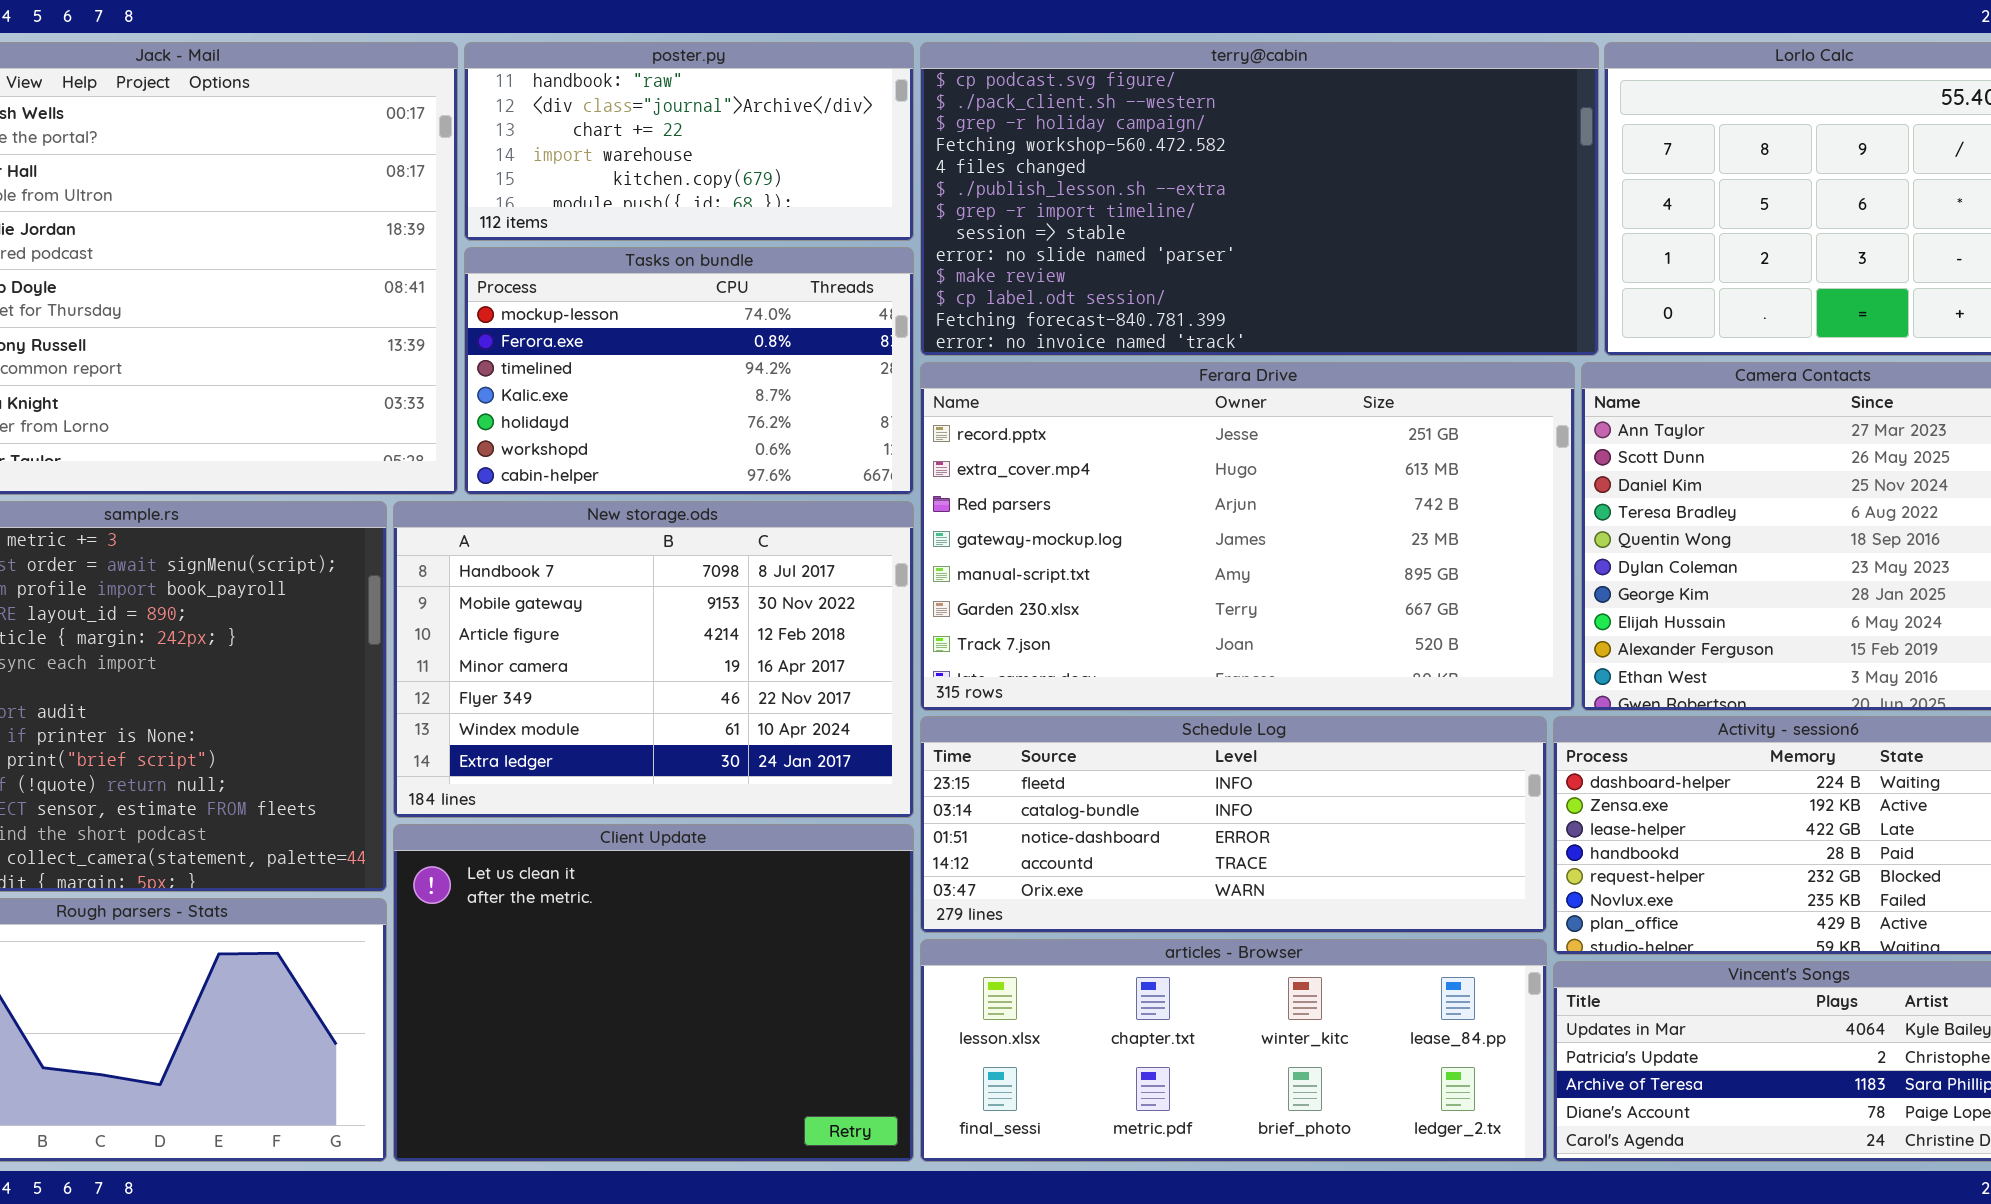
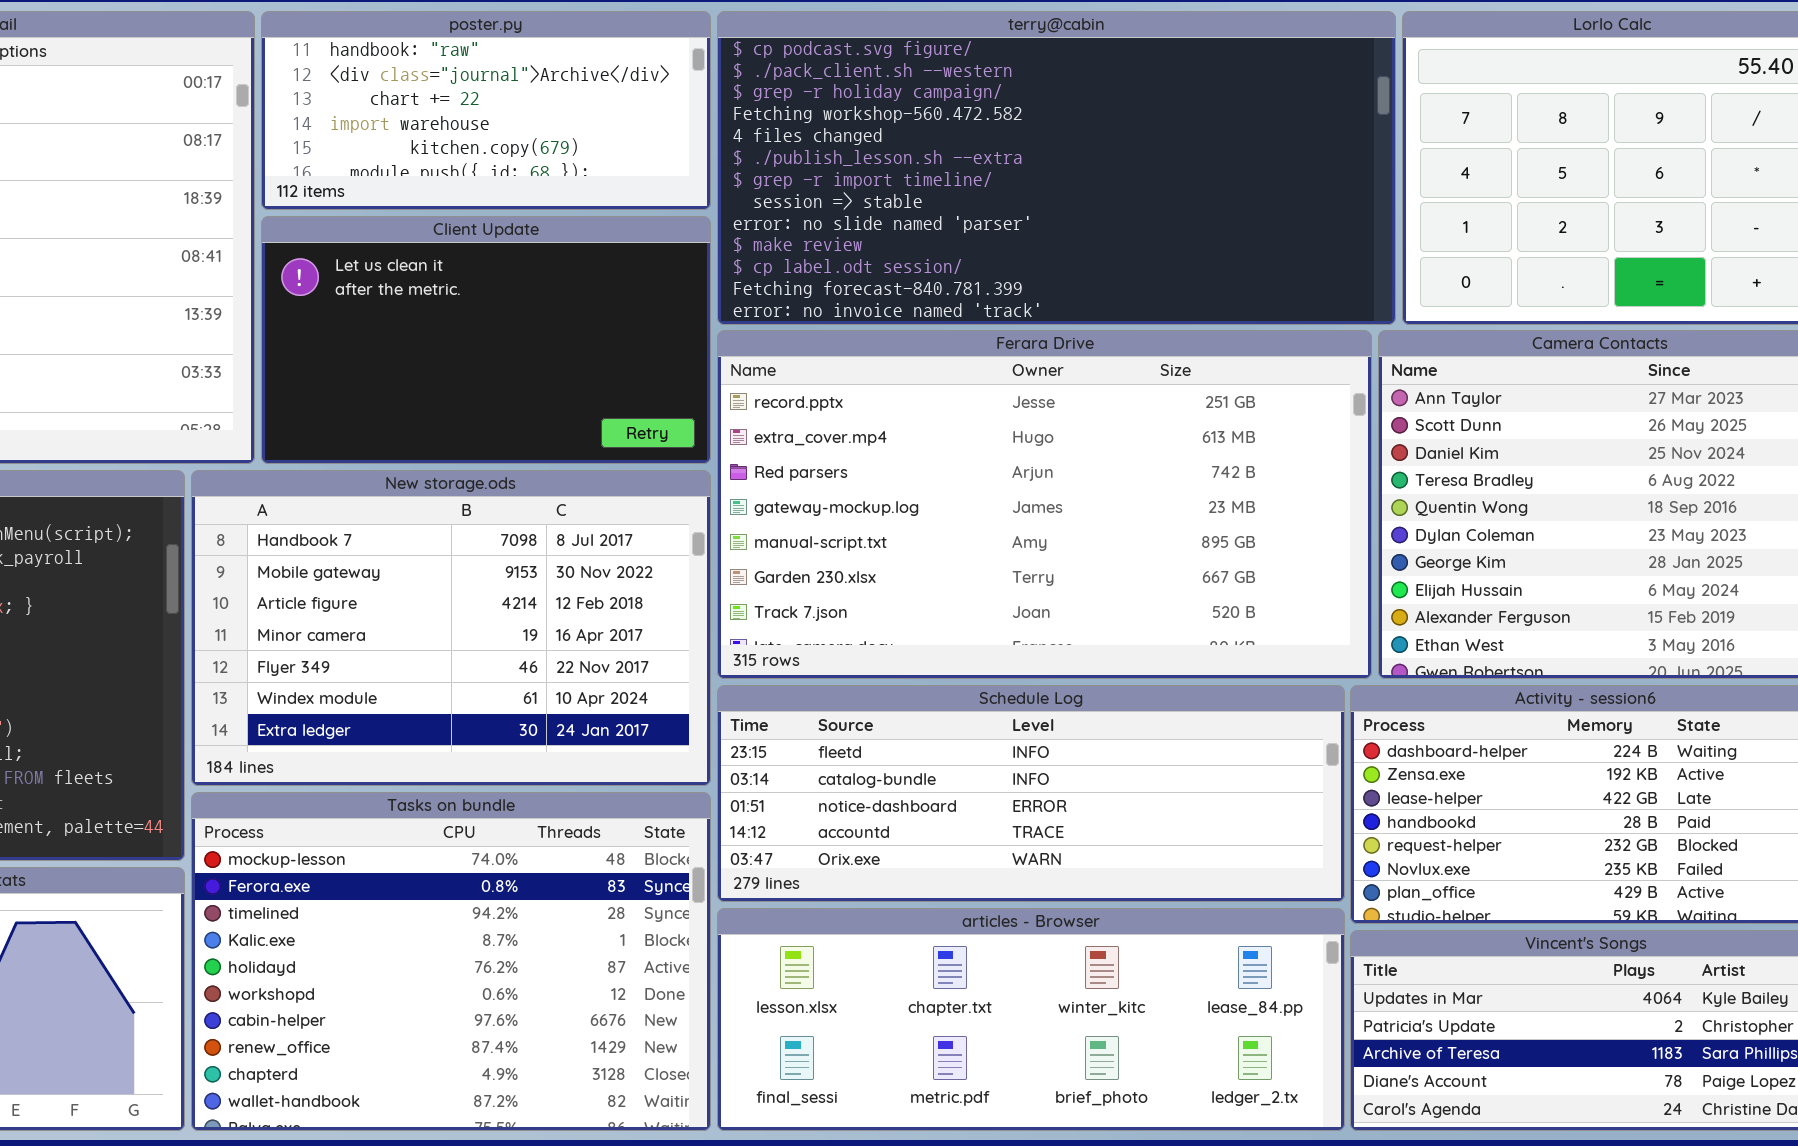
Tasks on bundle: [464,247,914,495] -> [191,792,711,1131], moved, resized
Client Update: [393,824,914,1162] -> [261,216,711,464], moved, resized

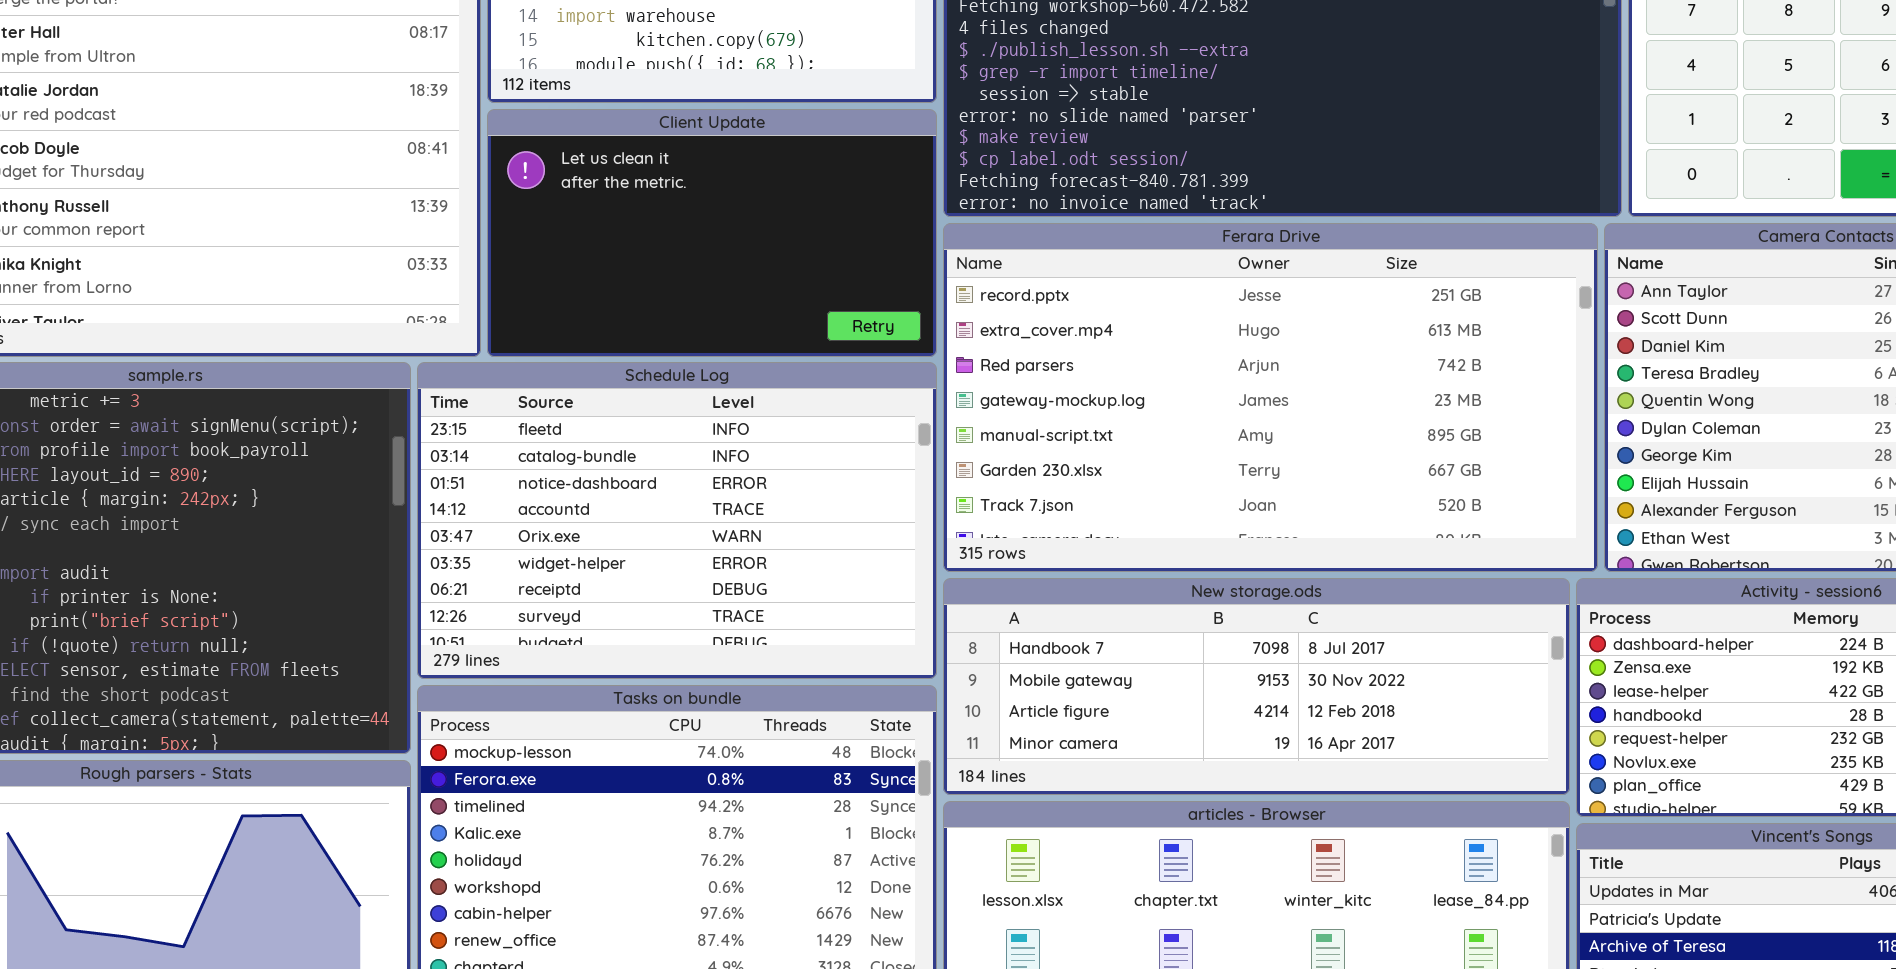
New storage.ods: [191,470,711,786] -> [943,578,1570,795], moved, resized
Schedule Log: [717,685,1345,902] -> [417,362,937,679], moved, resized

